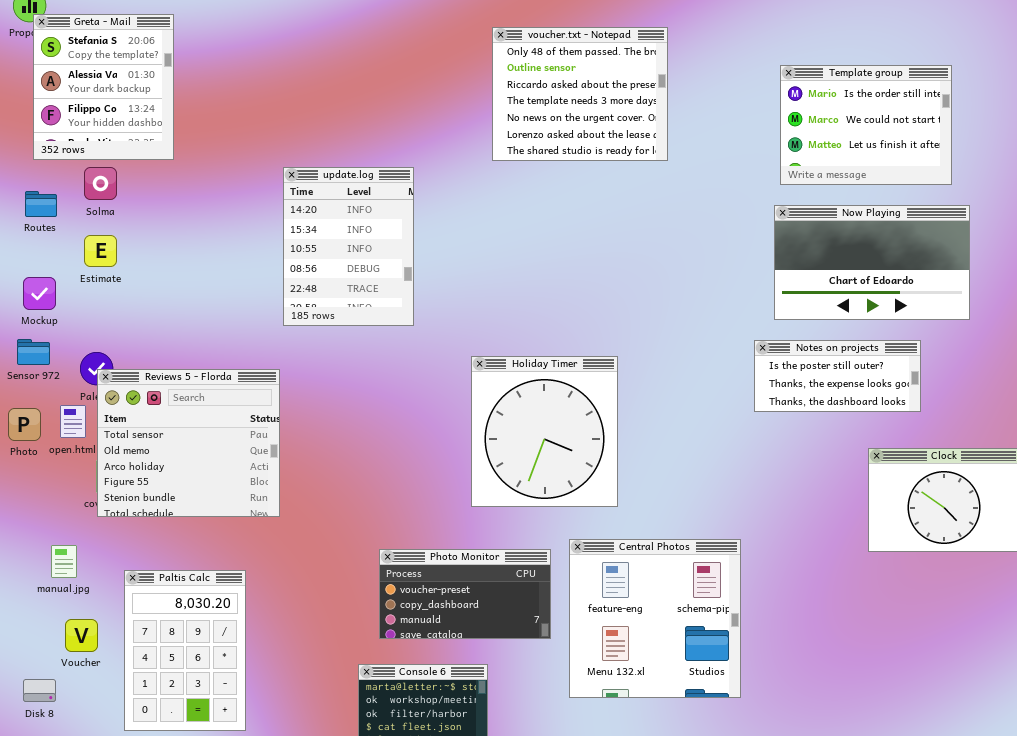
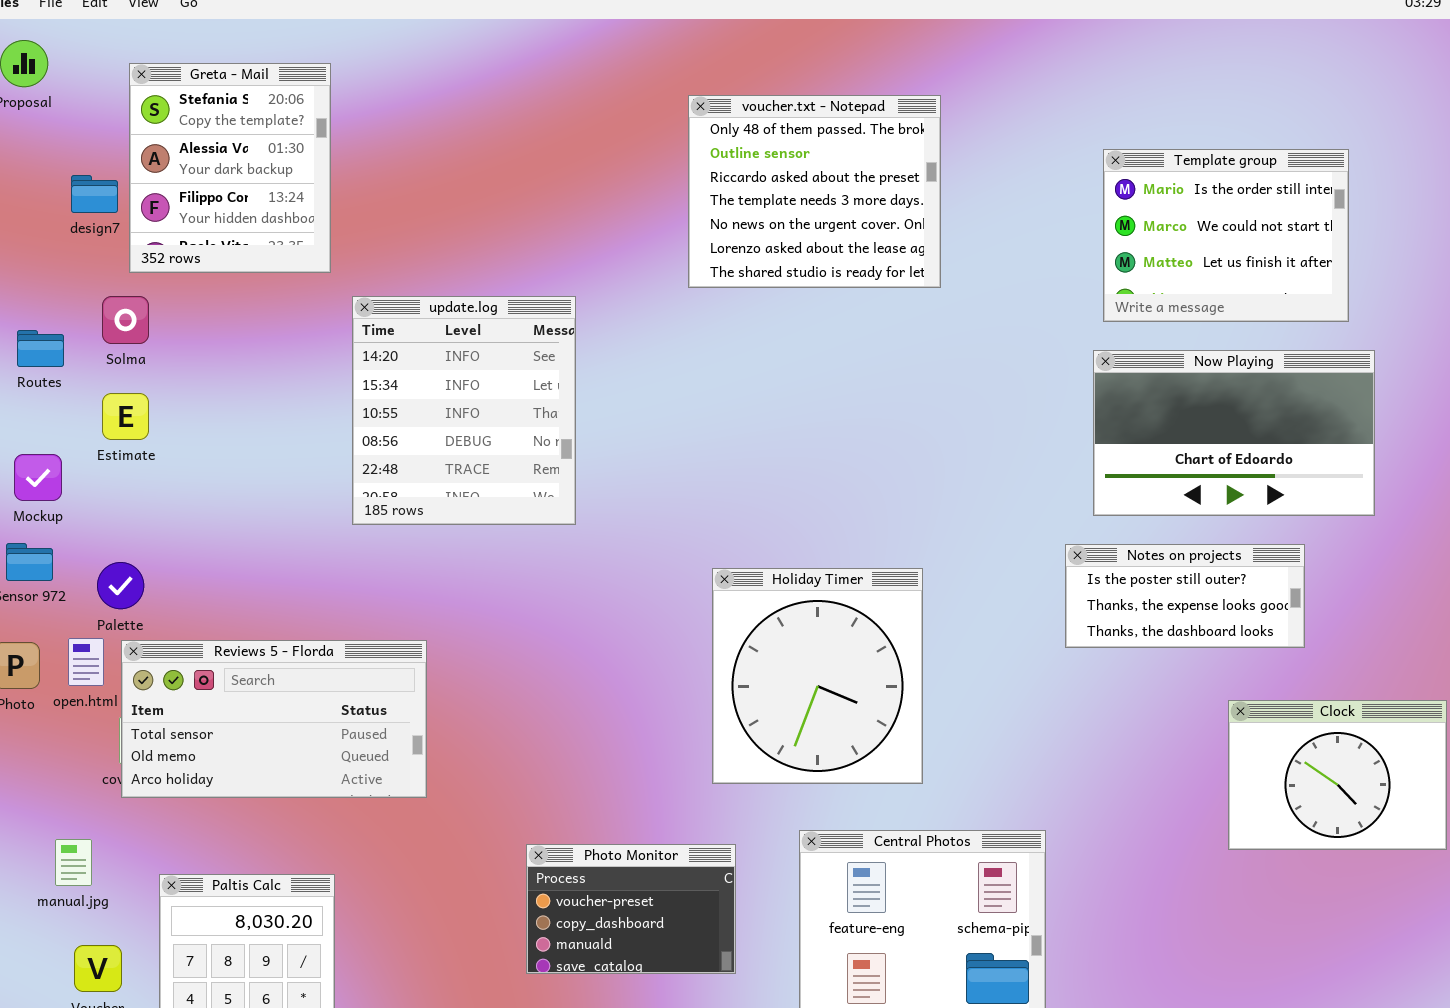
Greta - Mail: [33,14,174,160] -> [129,63,331,273], moved
update.log: [283,167,414,326] -> [352,296,576,525], resized
Holiday Timer: [471,356,618,507] -> [712,568,923,784], moved
Reviews 5 - Florda: [97,369,280,517] -> [121,640,427,798], resized
Photo Monitor: [379,549,551,639] -> [526,844,736,974], resized

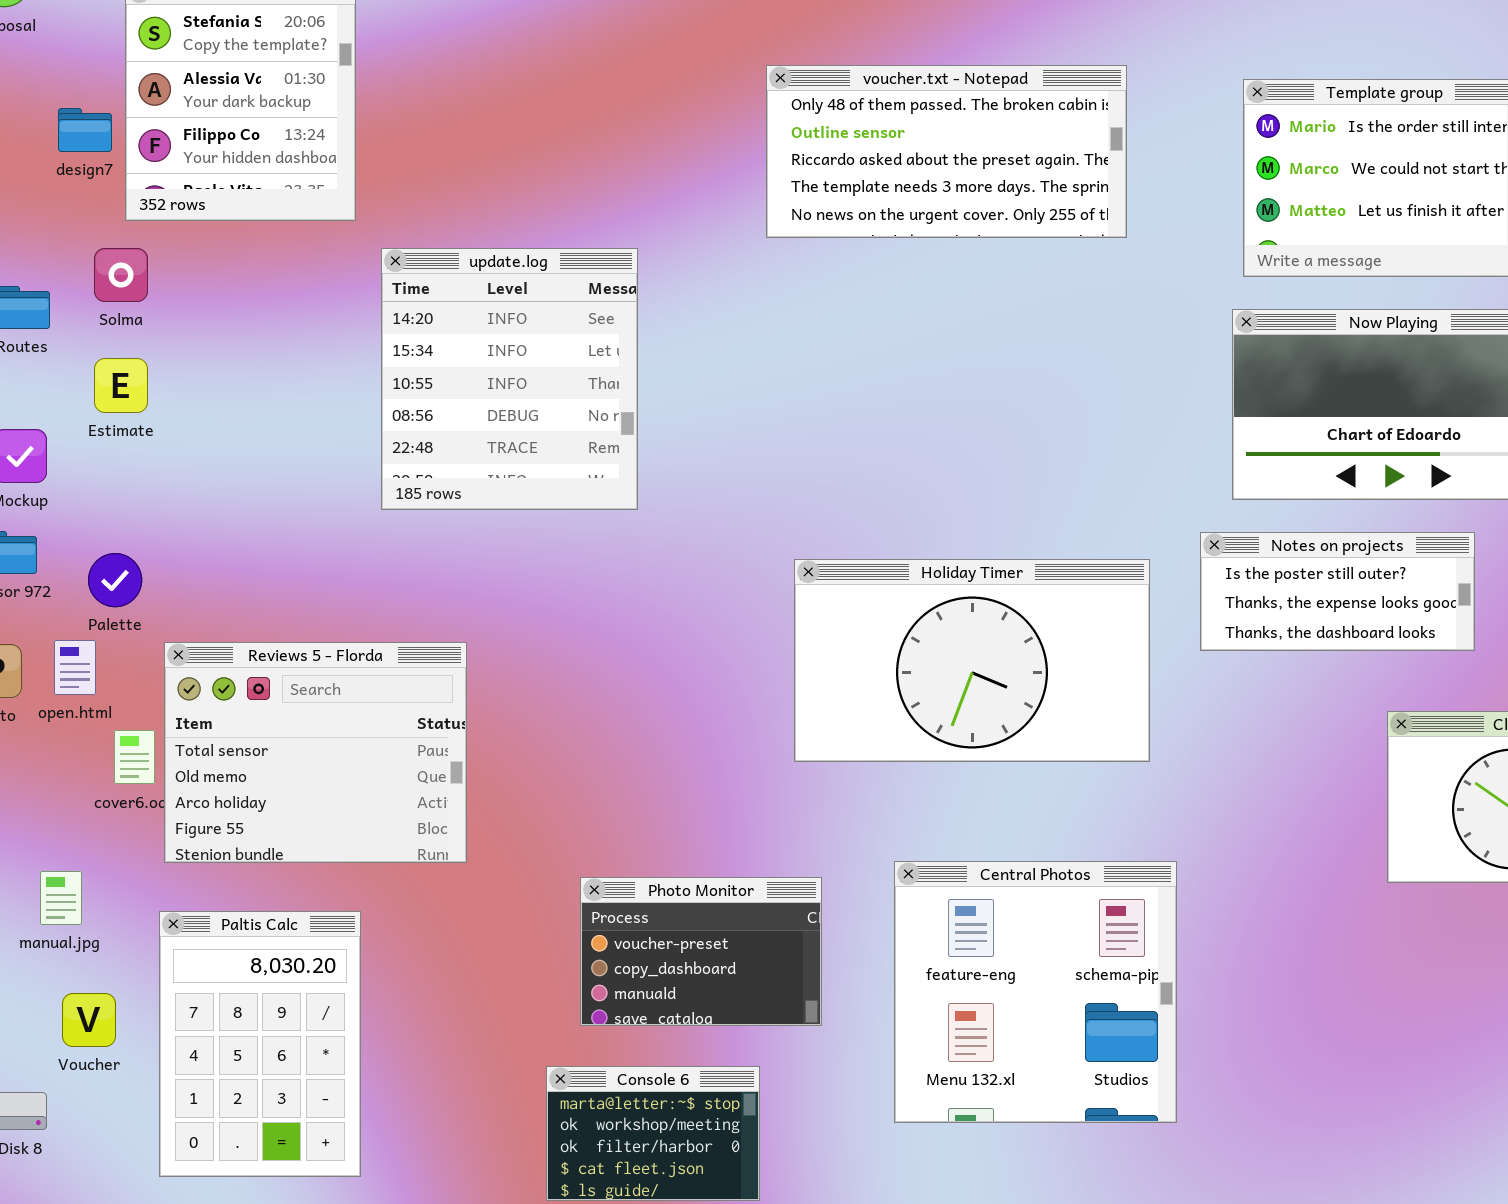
voucher.txt - Notepad: [688,95,941,288] -> [766,65,1127,238], resized
Holiday Timer: [712,568,923,784] -> [794,559,1150,762], resized
Reviews 5 - Florda: [121,640,427,798] -> [164,642,467,863], resized

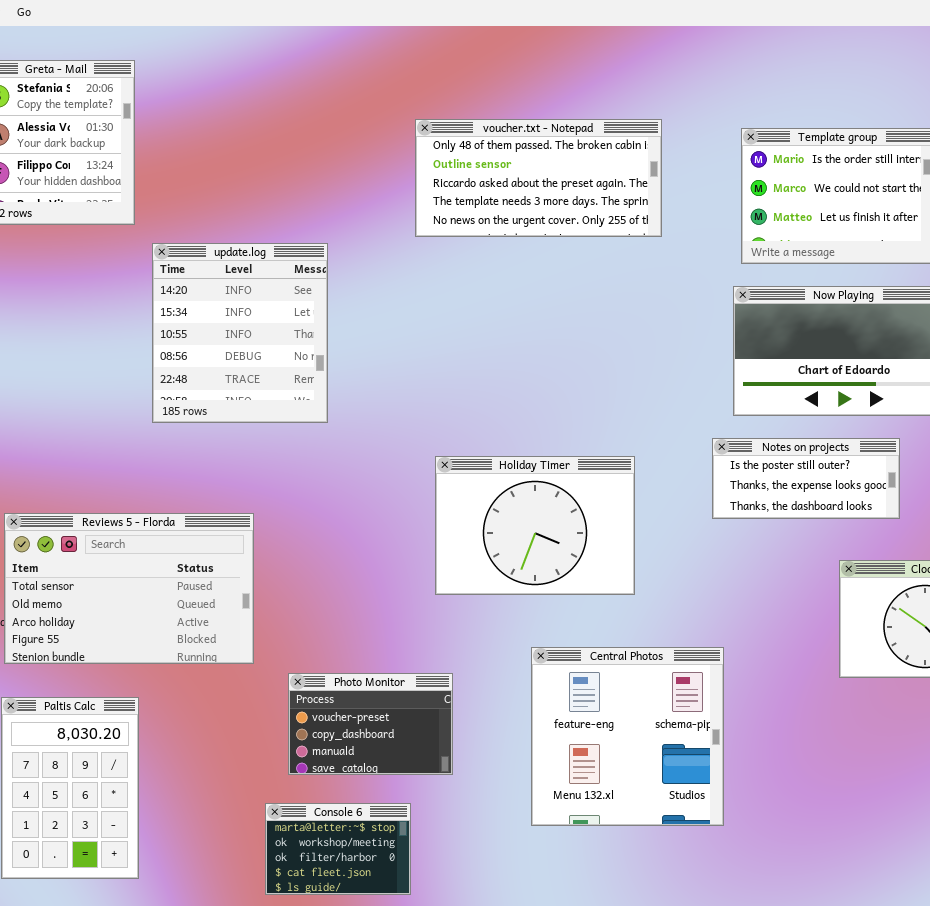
Holiday Timer: [794,559,1150,762] -> [435,456,635,595], resized
Reviews 5 - Florda: [164,642,467,863] -> [4,513,254,664], resized
Central Photos: [894,861,1177,1123] -> [531,647,724,826], moved

